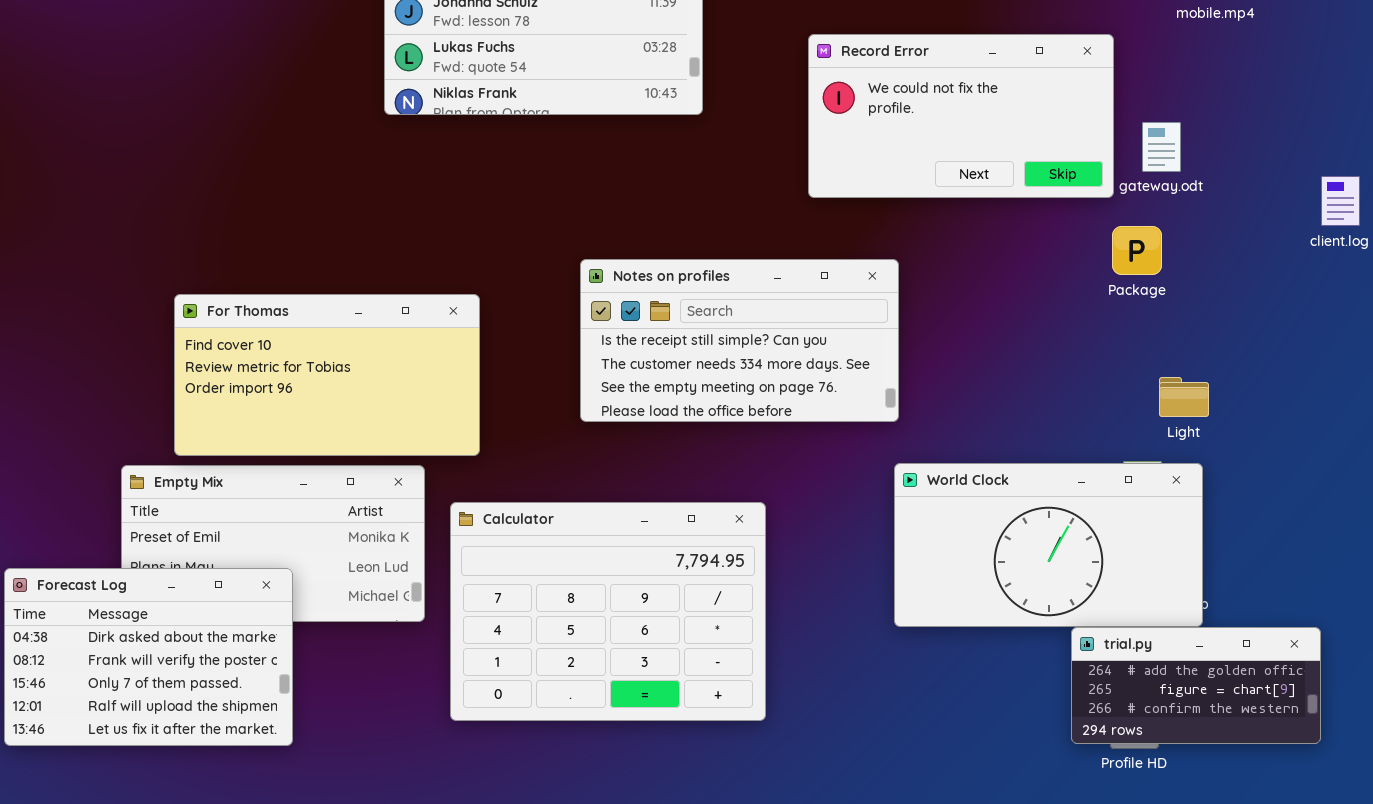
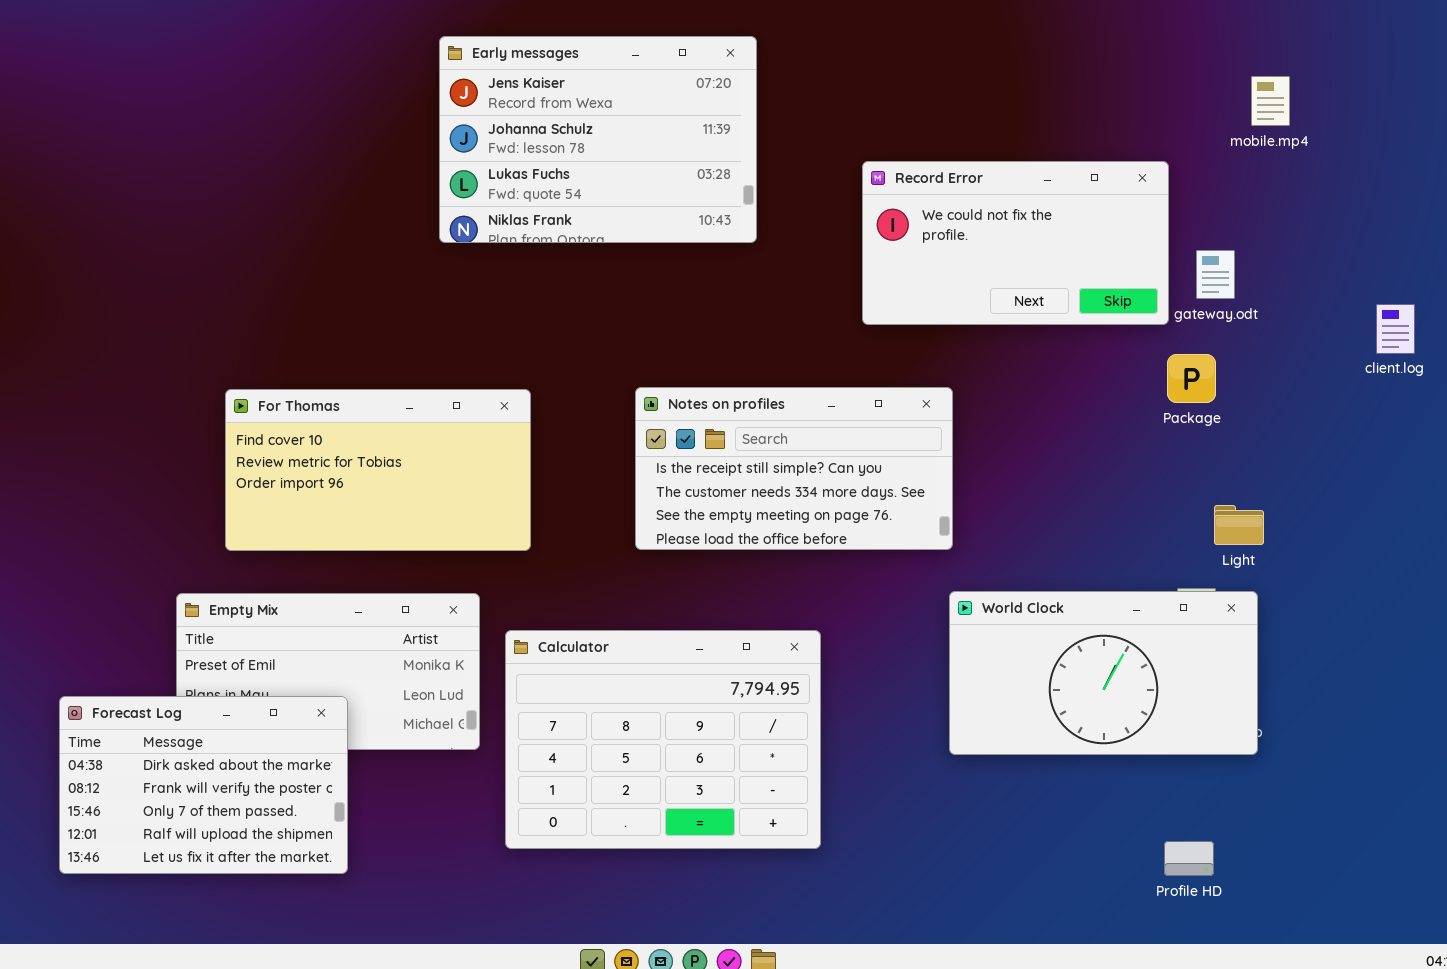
For Thomas: [174,294,480,456] -> [225,389,531,551], moved
trial.py: [1071,627,1321,744] -> none, closed

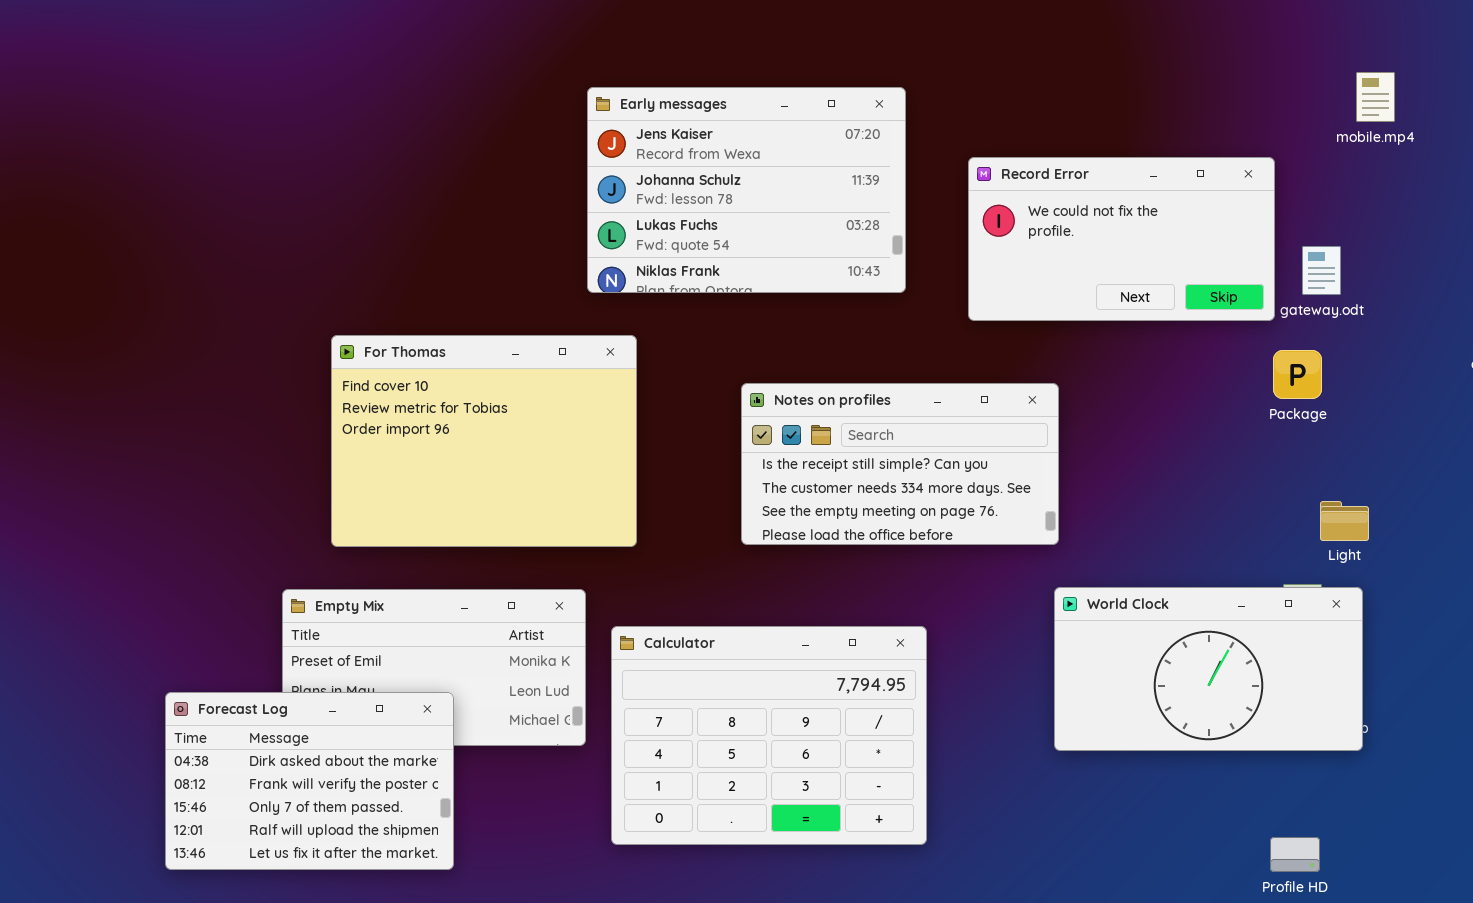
Early messages: [439,36,757,243] -> [587,87,906,293], moved
For Thomas: [225,389,531,551] -> [331,335,637,547], resized

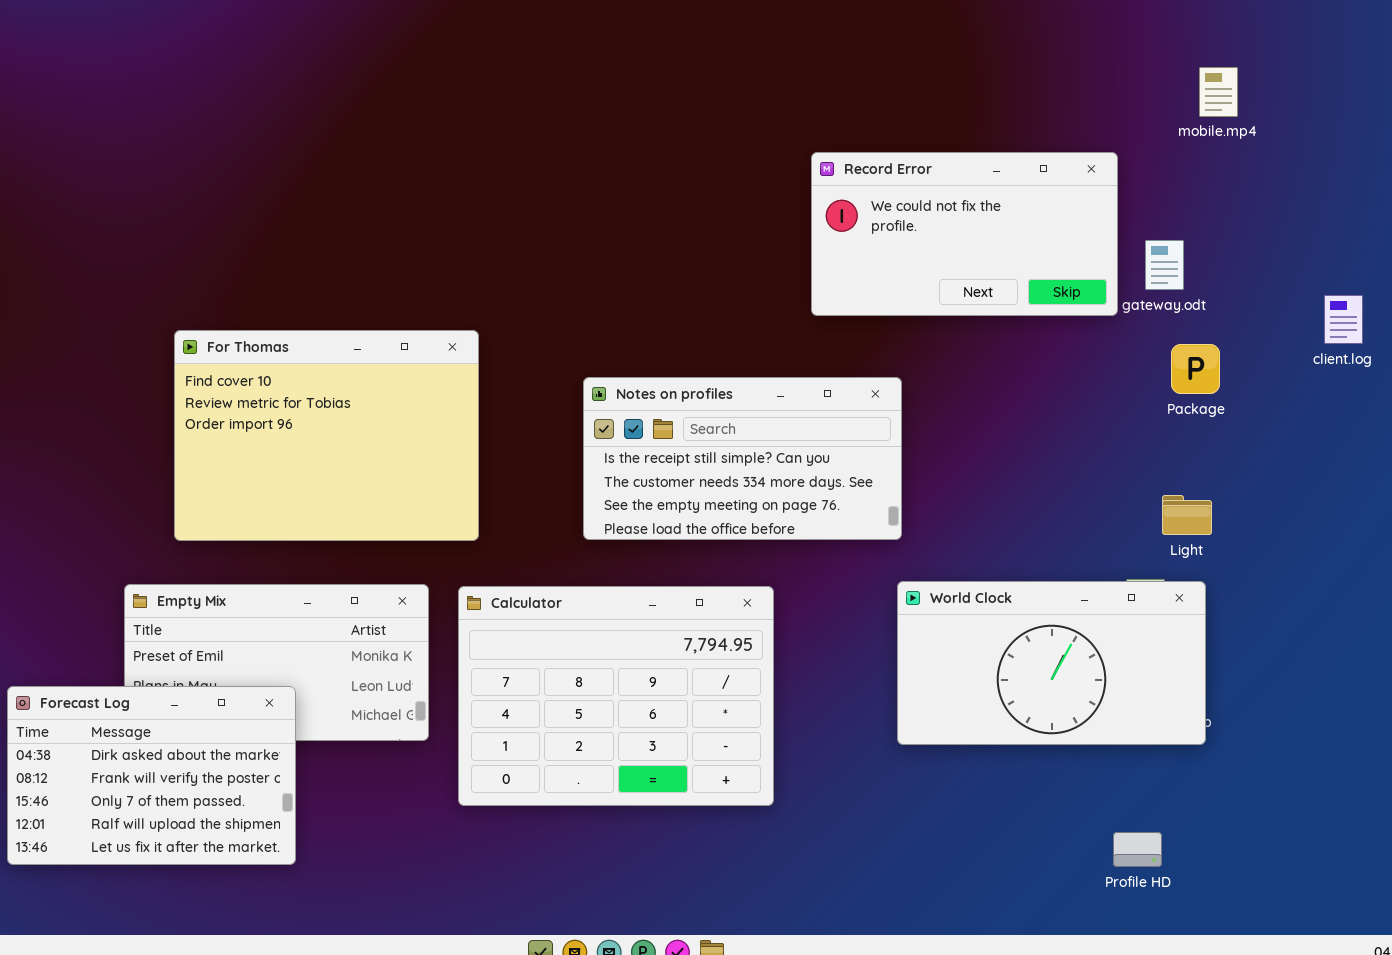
Early messages: [587,87,906,293] -> none, closed
Package: [1273,350,1322,399] -> [1171,344,1220,394], moved
Calculator: [611,626,927,845] -> [458,586,774,806], moved

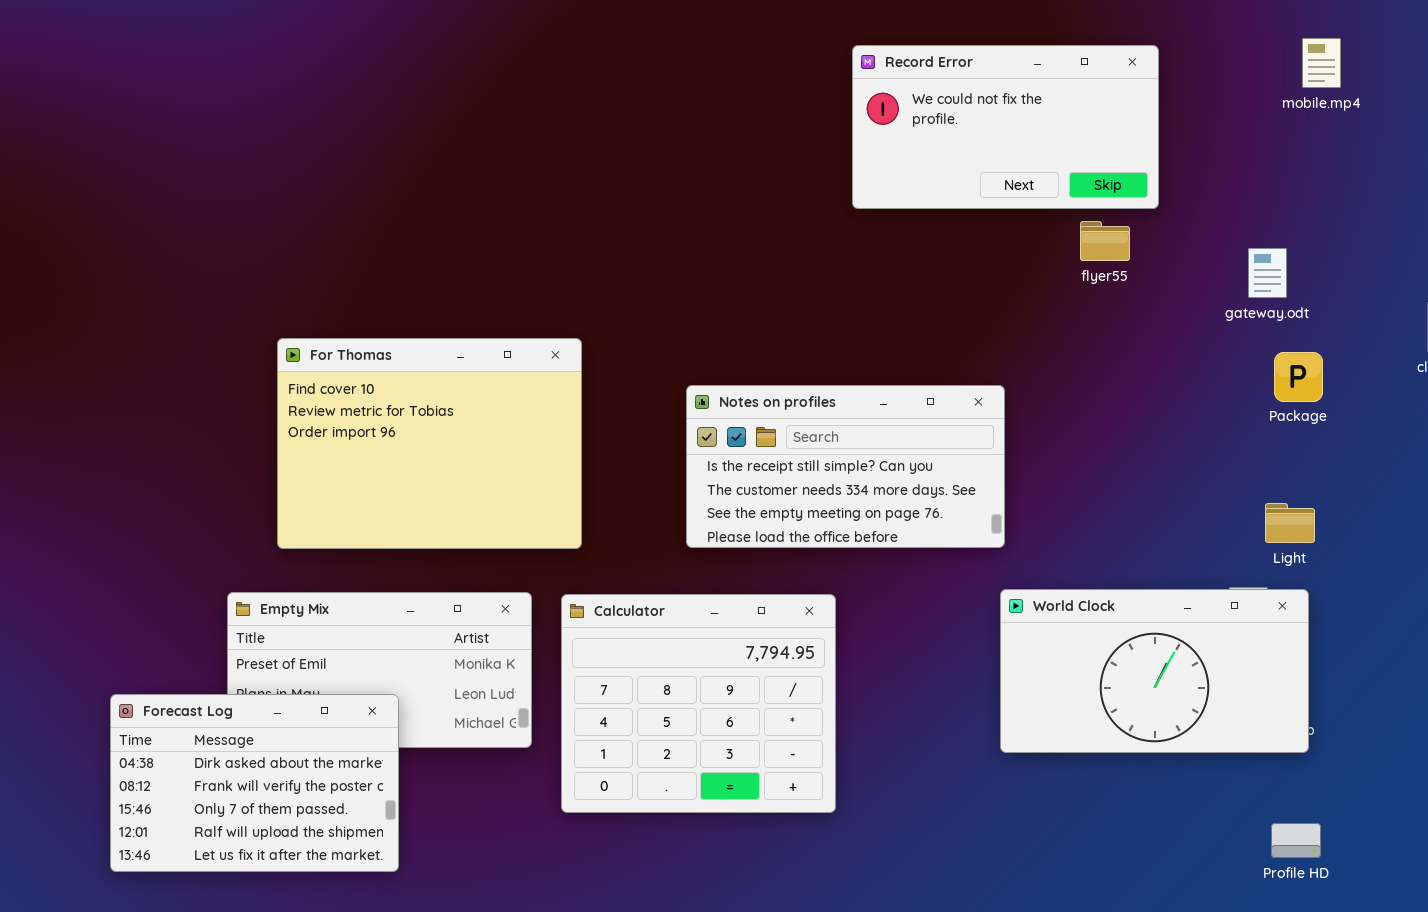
mobile.mp4: [1199,67,1238,117] -> [1302,38,1341,88], moved
Record Error: [811,152,1118,316] -> [852,45,1159,209], moved
Calculator: [458,586,774,806] -> [561,594,836,813], resized
Profile HD: [1113,832,1162,867] -> [1271,823,1321,858], moved

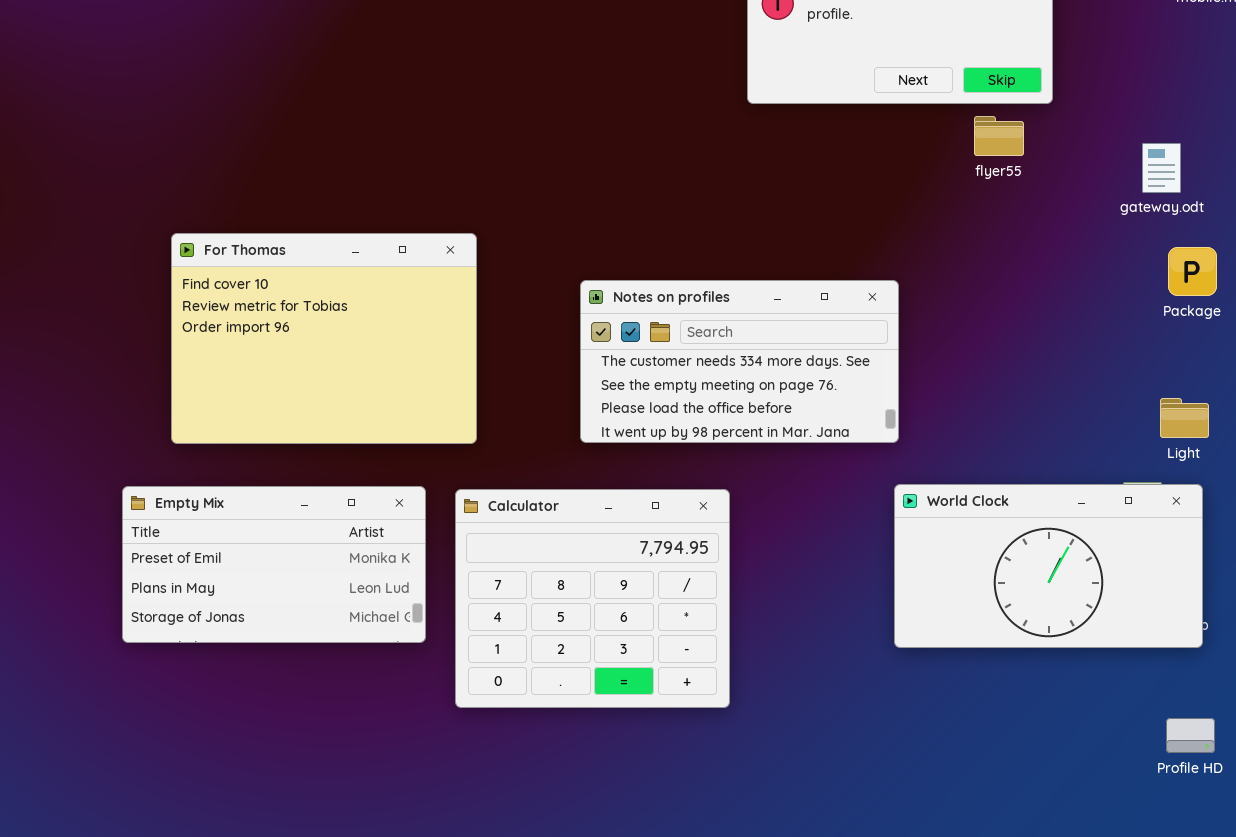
Notes on profiles: [686,385,1005,548] -> [580,280,899,443], scrolled down 1 row
Forecast Log: [110,694,399,872] -> none, closed

